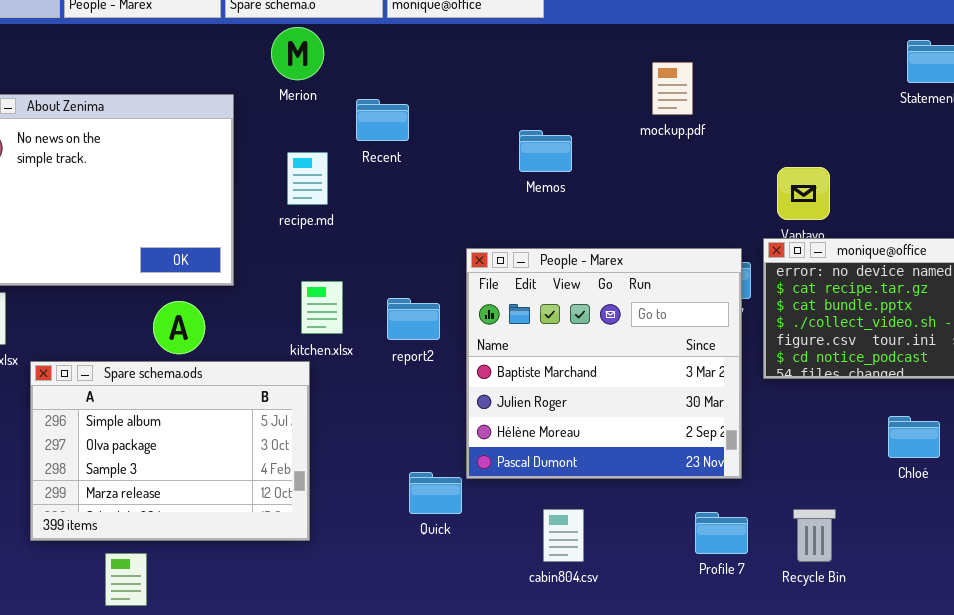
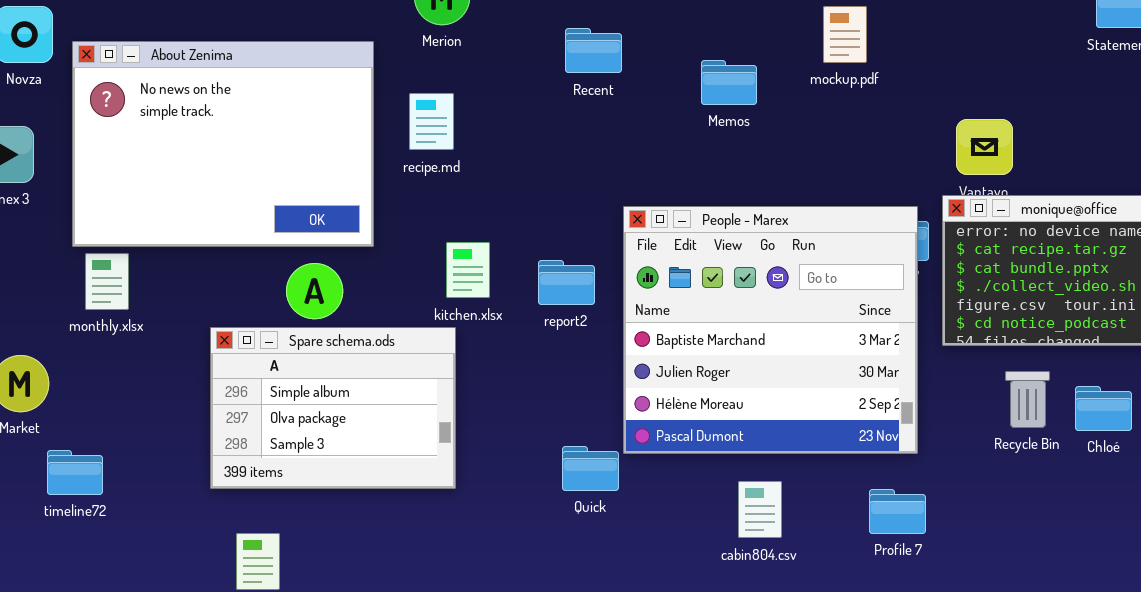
Recent: [356,99,409,141] -> [565,28,622,73], moved
Memos: [519,130,572,172] -> [701,60,757,105], moved
recipe.md: [287,152,328,205] -> [409,93,454,150], moved
Spare schema.ods: [30,361,310,541] -> [210,327,456,489], resized
cabin804.csv: [543,509,584,562] -> [738,481,782,538], moved
Recycle Bin: [793,509,836,562] -> [1005,371,1050,428], moved

